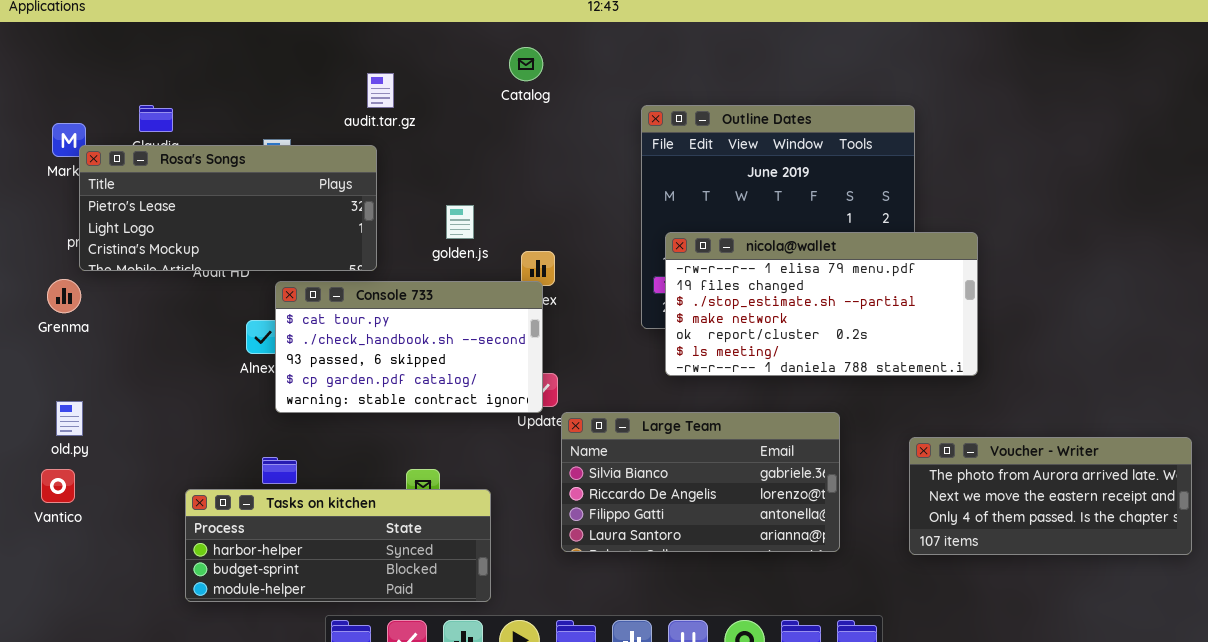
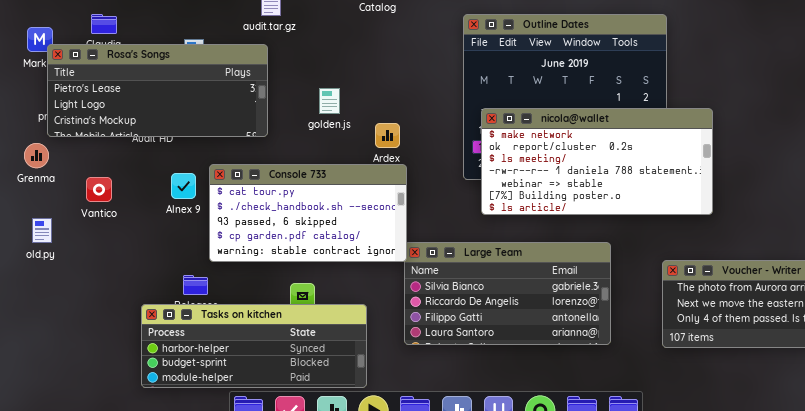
nicola@wallet: [665,232,978,376] -> [481,108,713,215], scrolled down 3 rows
Console 733: [275,281,543,413] -> [209,164,407,262], moved
old.py: [56,401,83,436] -> [32,218,52,243], moved
Vantico: [41,469,75,503] -> [86,177,112,202], moved
Tasks on kitchen: [185,489,491,602] -> [141,304,367,388], moved

